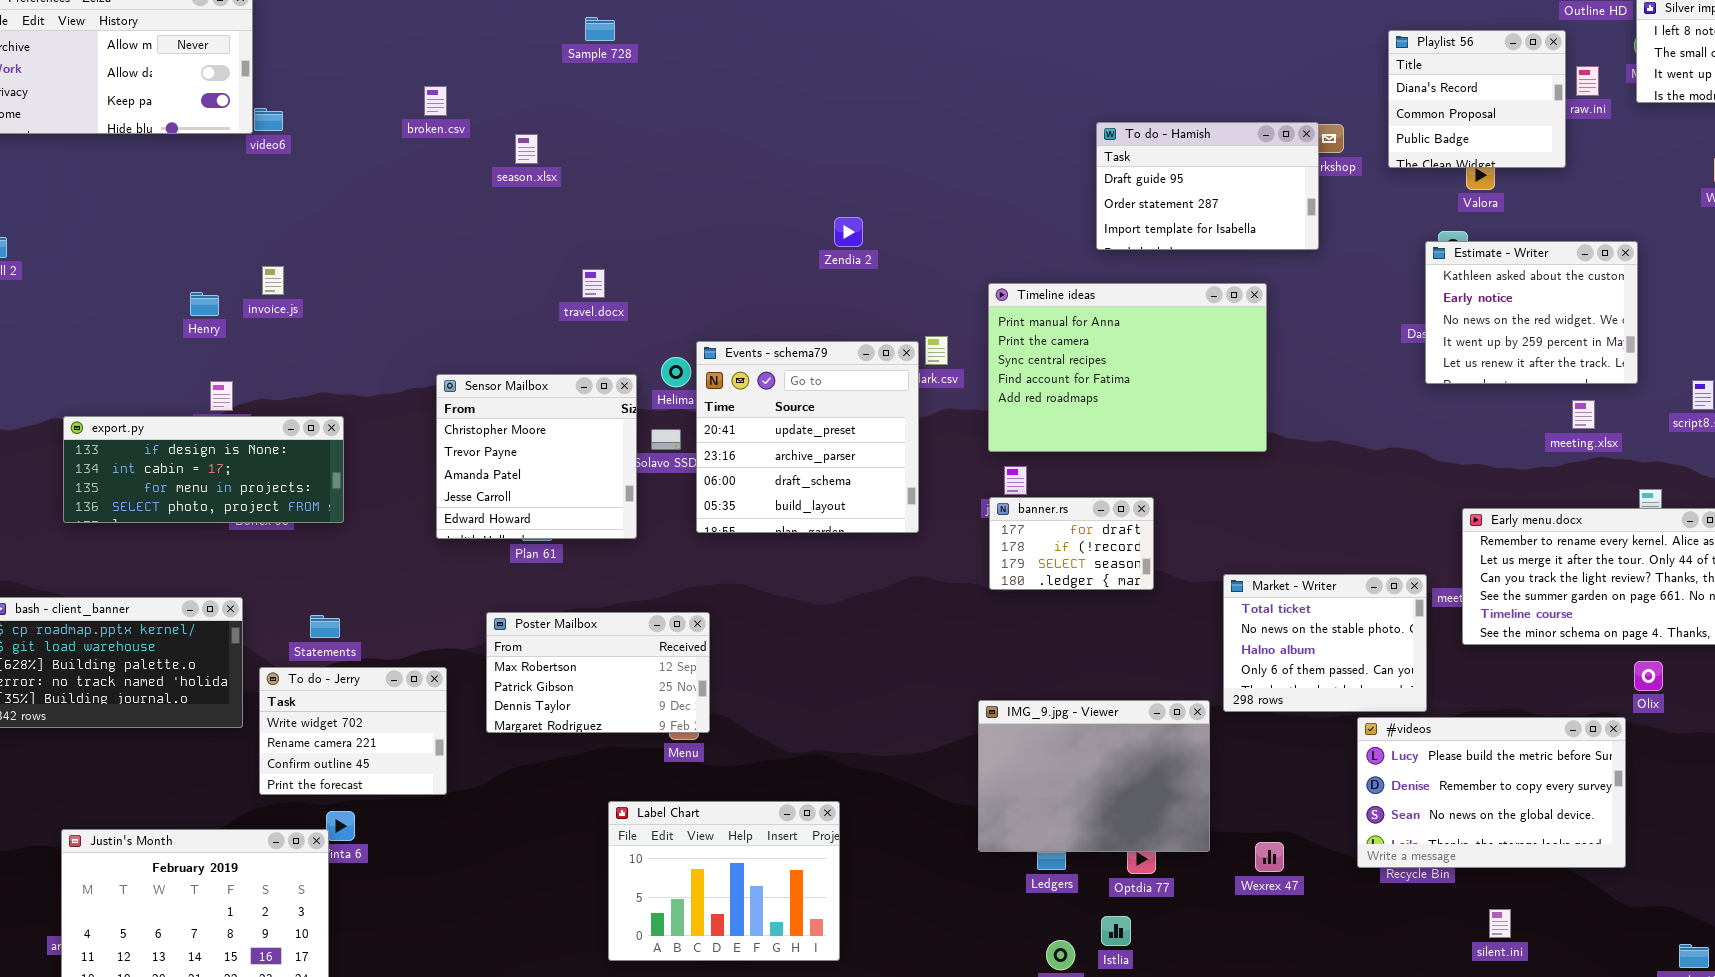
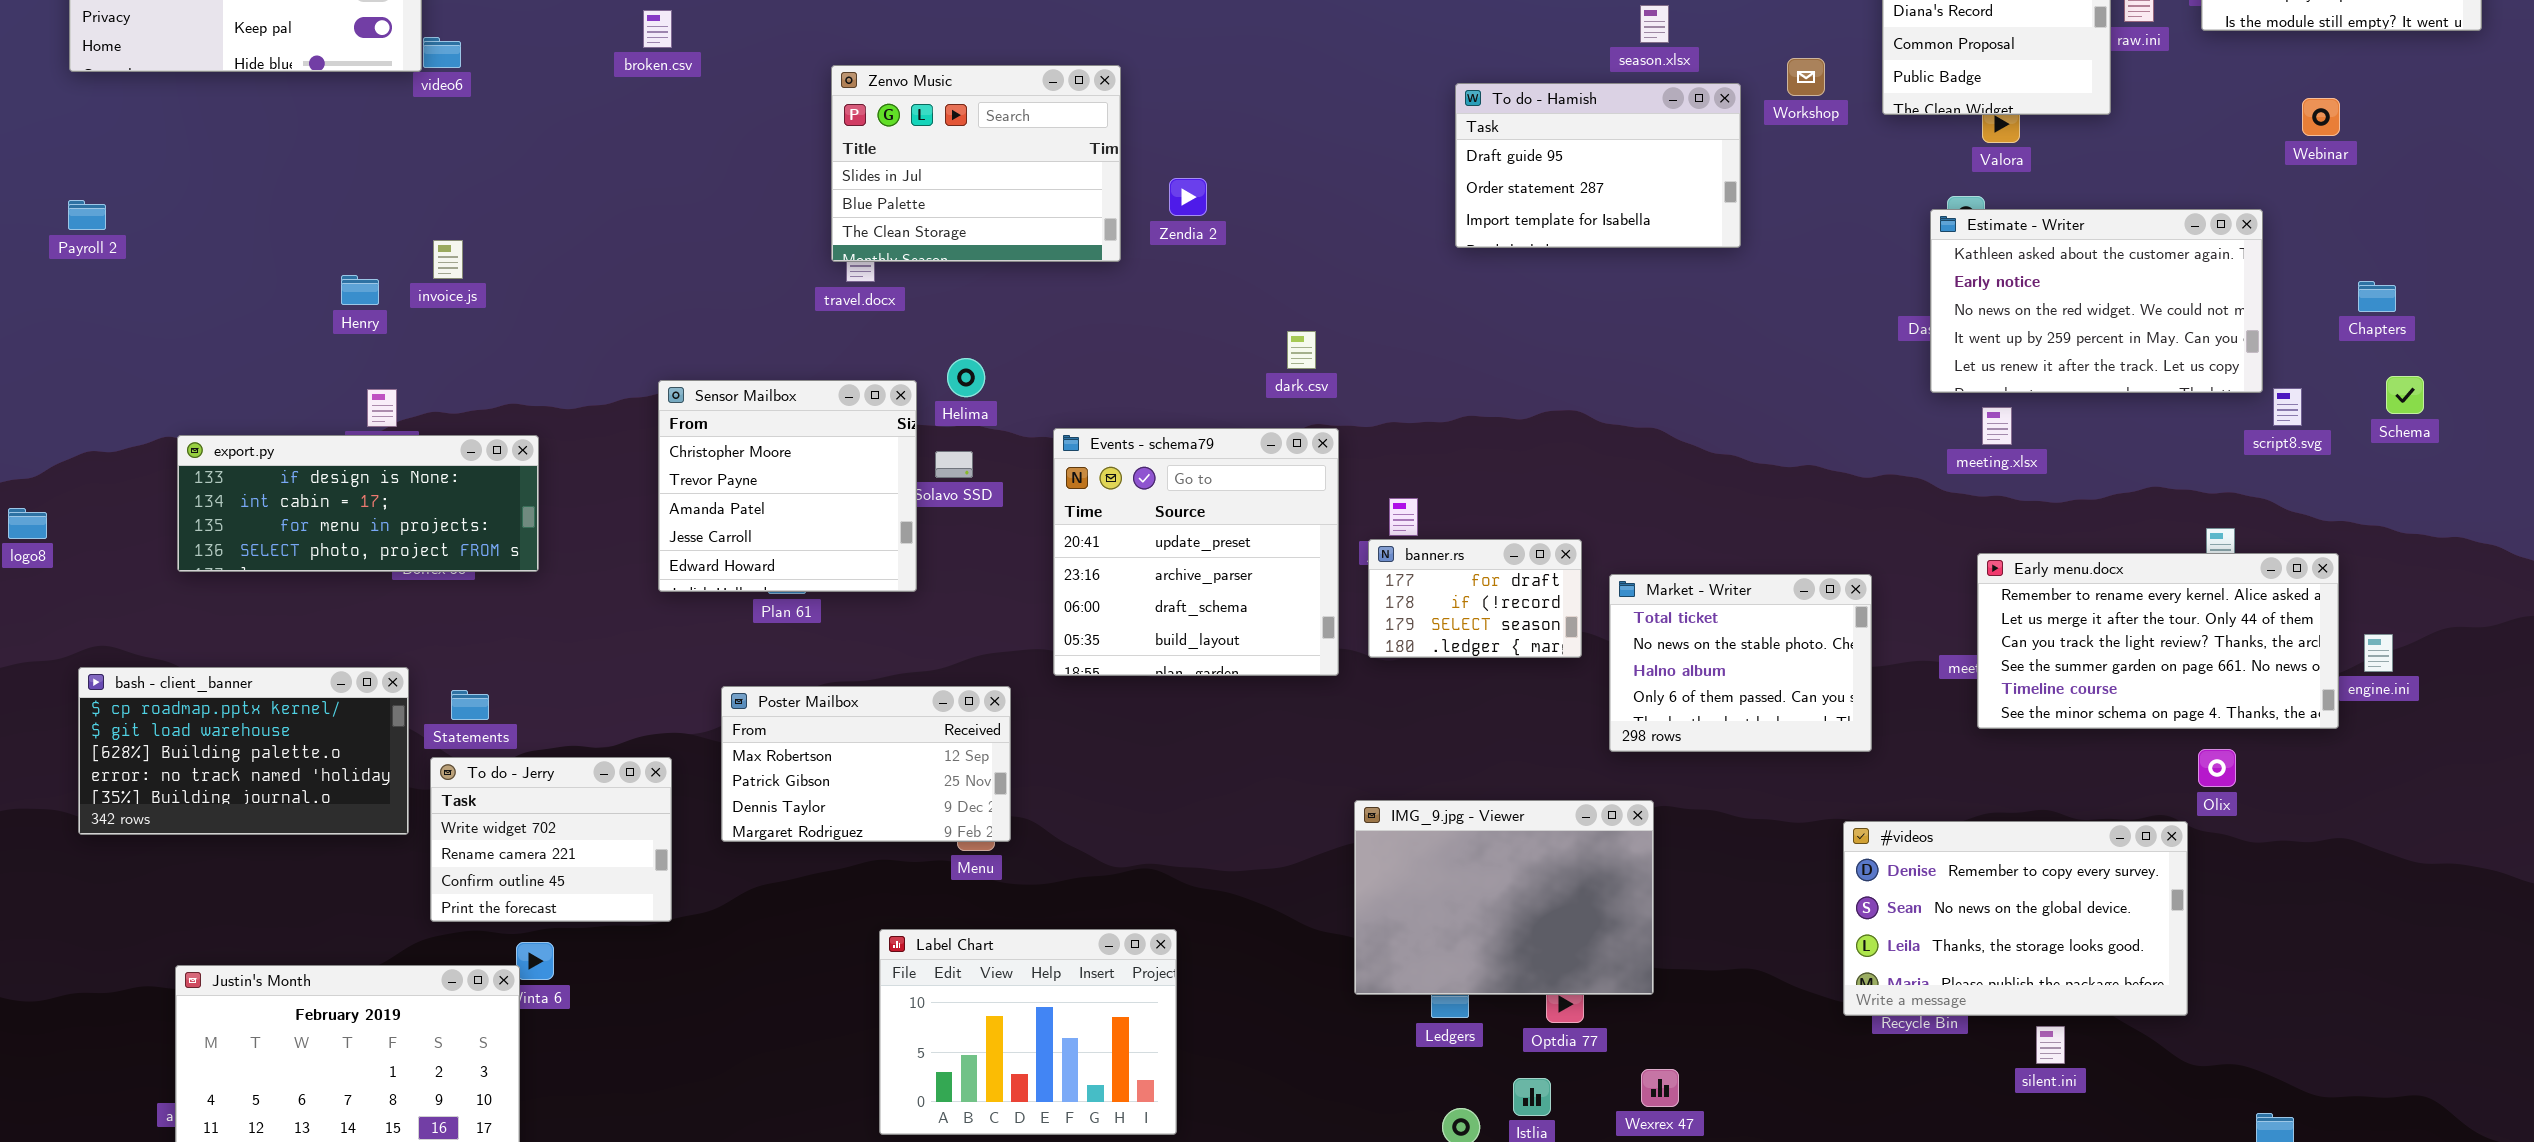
To do - Hamish: [1096,122,1319,250] -> [1455,83,1741,248], moved
Zenvo Music: none -> [831,65,1121,262], opened
season.xlsx: [515,134,538,164] -> [1640,5,1669,43], moved
Estimate - Writer: [1425,241,1638,384] -> [1930,209,2263,393], resized
Timeline ideas: [988,283,1267,452] -> none, closed
Events - schema79: [696,341,919,533] -> [1053,428,1339,676], moved
meeting.xlsx: [1572,400,1595,429] -> [1982,407,2012,445], moved
Market - Writer: [1223,574,1427,712] -> [1609,574,1872,752], moved
Statements: [310,615,340,638] -> [451,690,489,720], moved
#videos: [1357,717,1626,868] -> [1843,821,2188,1016], scrolled down 1 row
Wexrex 47: [1255,842,1284,872] -> [1641,1069,1679,1107], moved
silent.ini: [1489,909,1511,938] -> [2036,1026,2065,1064], moved

